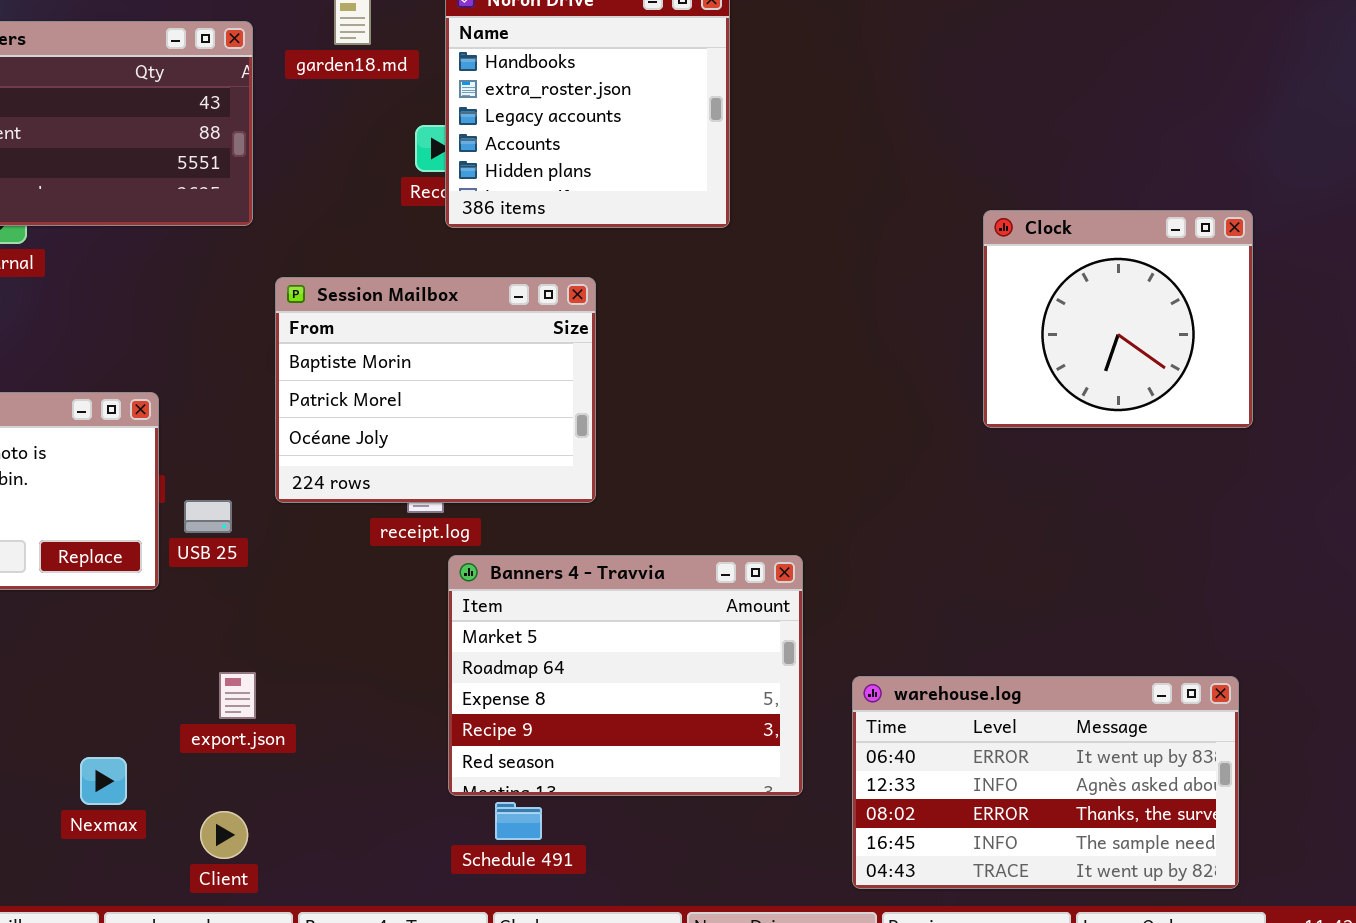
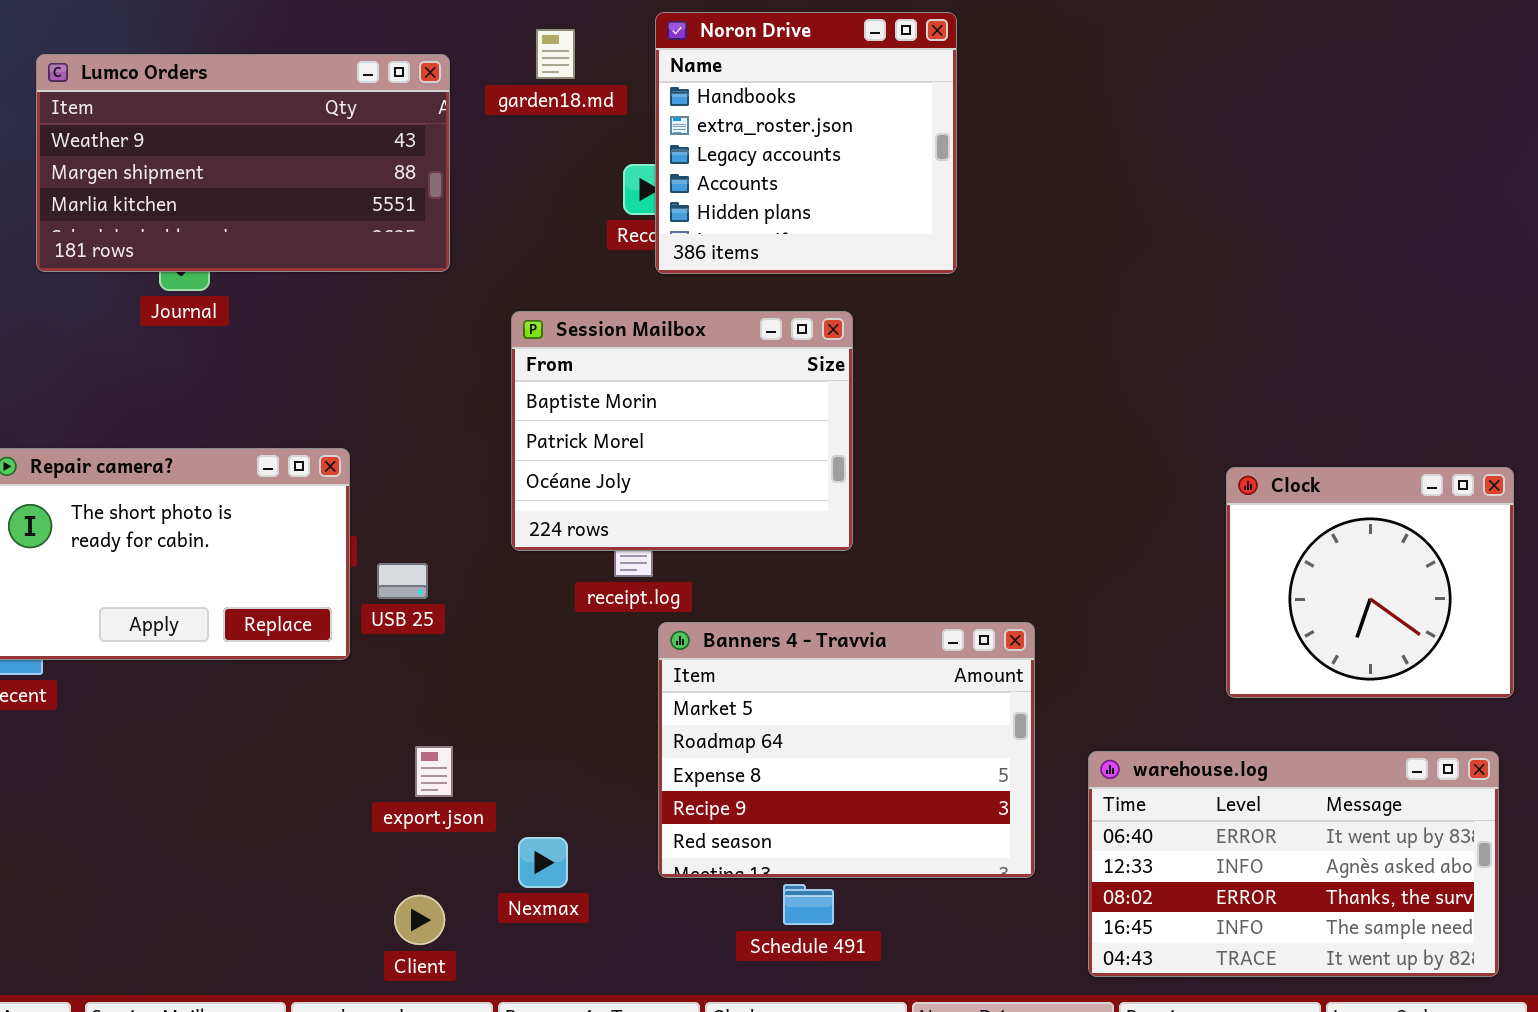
Clock: [983,210,1253,428] -> [1226,467,1514,698], moved
Session Mailbox: [275,277,596,503] -> [511,311,853,551], moved
Nexmax: [80,757,127,805] -> [518,837,568,888], moved
Schedule 491: [495,802,542,840] -> [783,884,834,925], moved

